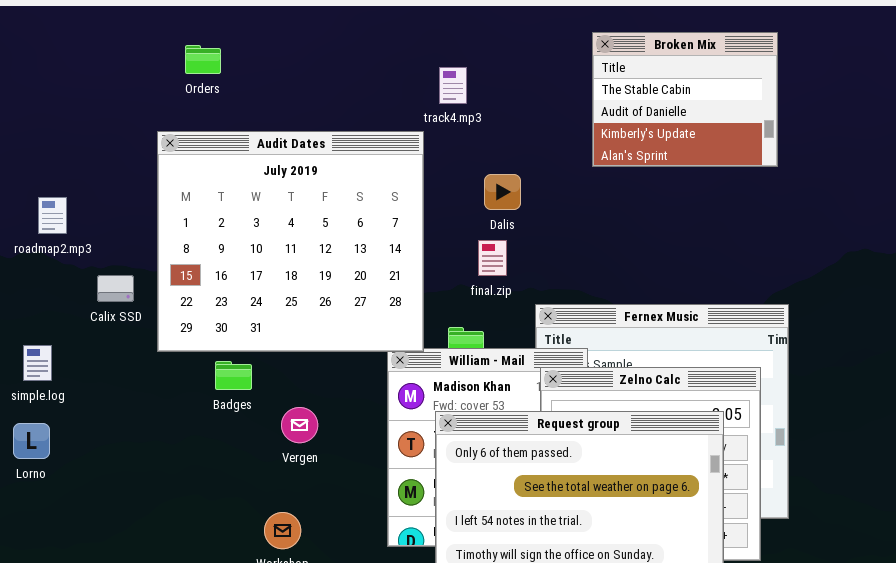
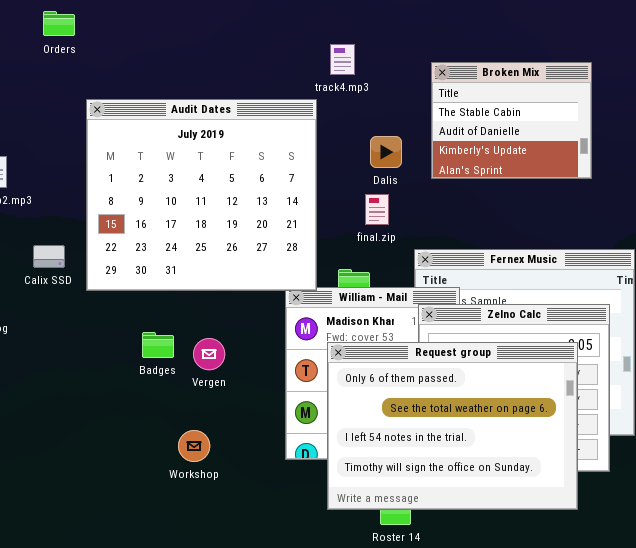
Broken Mix: [592,32,778,167] -> [431,62,592,179], moved
Orders: [185,45,221,74] -> [43,11,75,36], moved
Calix SSD: [97,275,134,302] -> [33,245,65,268], moved
Badges: [215,361,252,390] -> [142,332,174,358], moved

